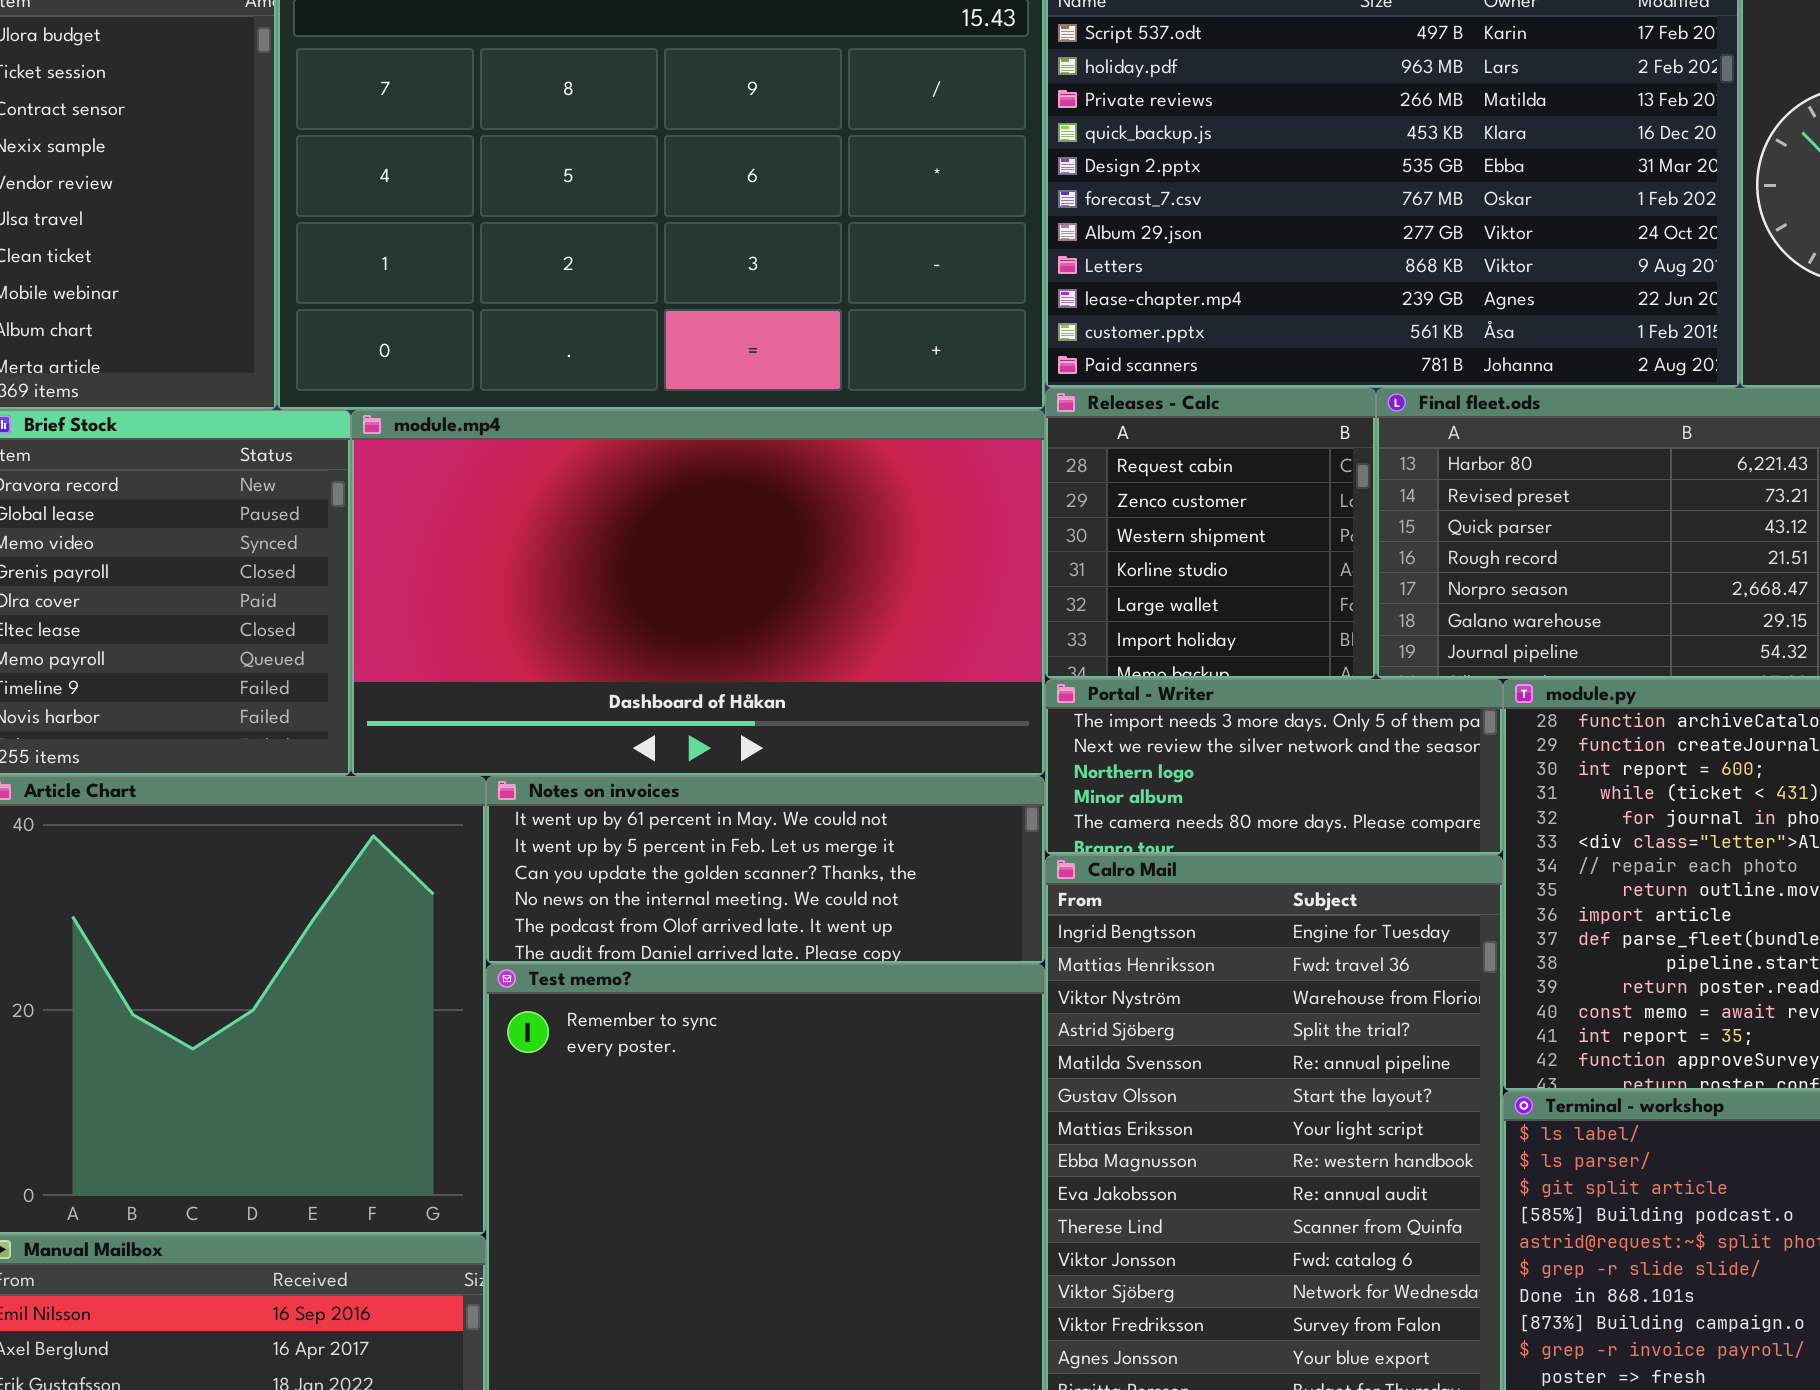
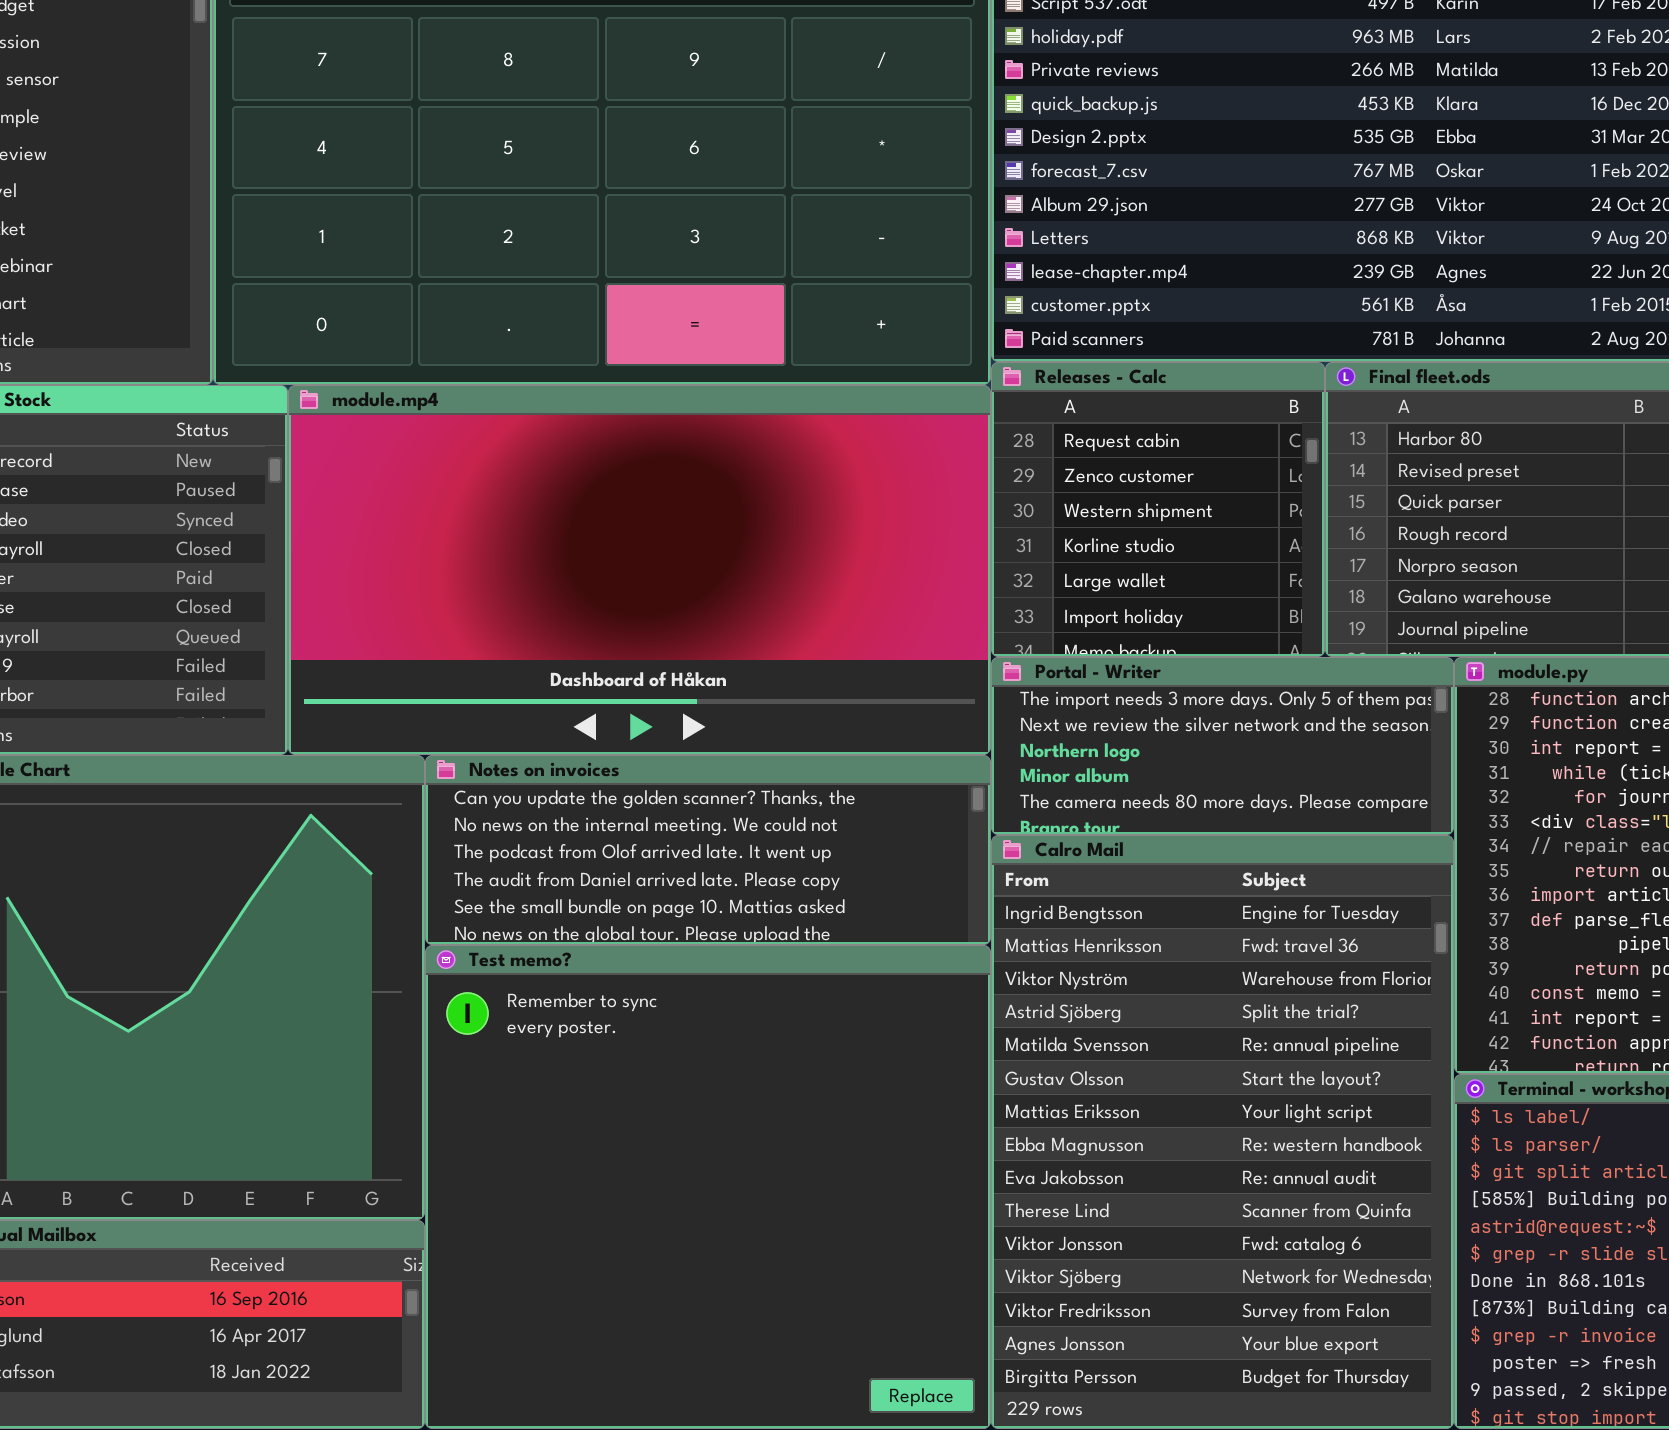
Notes on invoices: [486,776,1045,964] -> [425,755,991,945], scrolled down 2 rows

